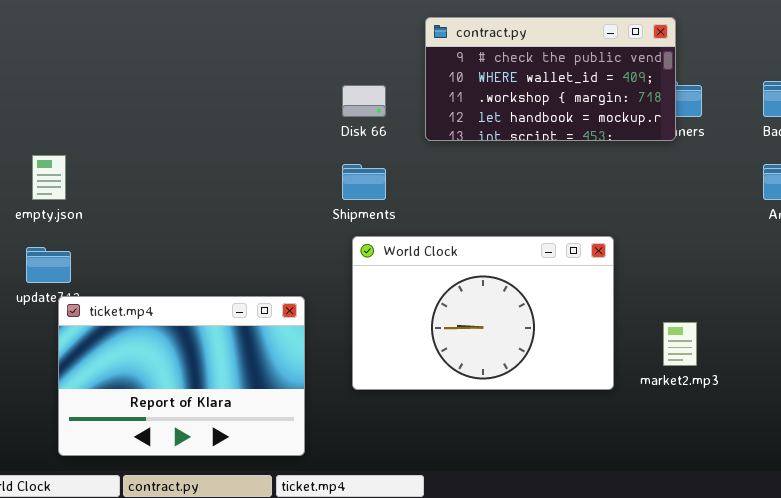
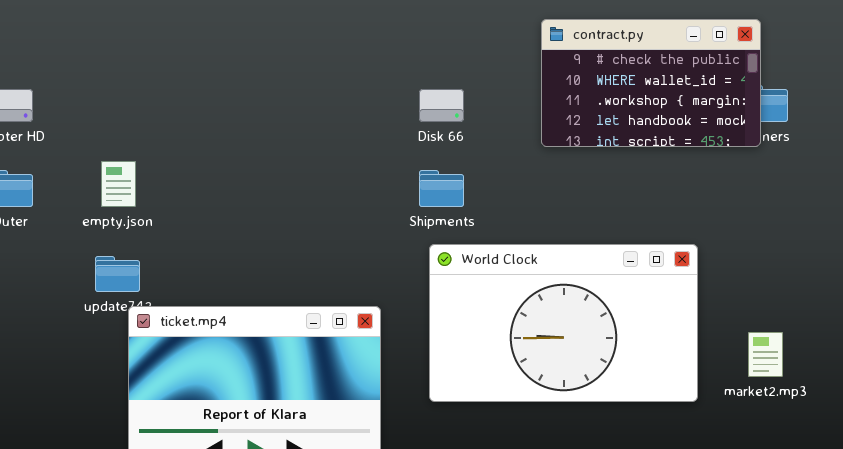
contract.py: [425,17,676,141] -> [541,19,761,147], resized

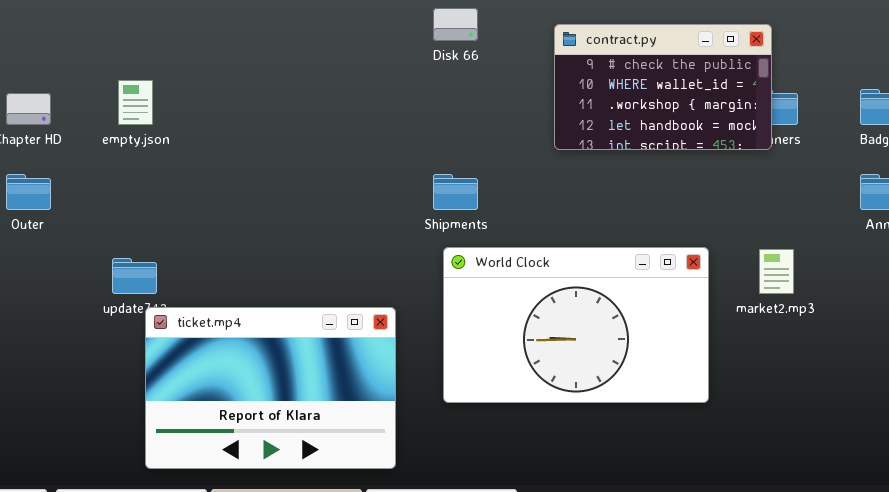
Disk 66: [419,89,464,122] -> [433,8,478,41], moved
empty.json: [101,161,136,207] -> [118,80,153,125], moved
market2.mp3: [748,332,783,377] -> [759,249,794,294], moved

